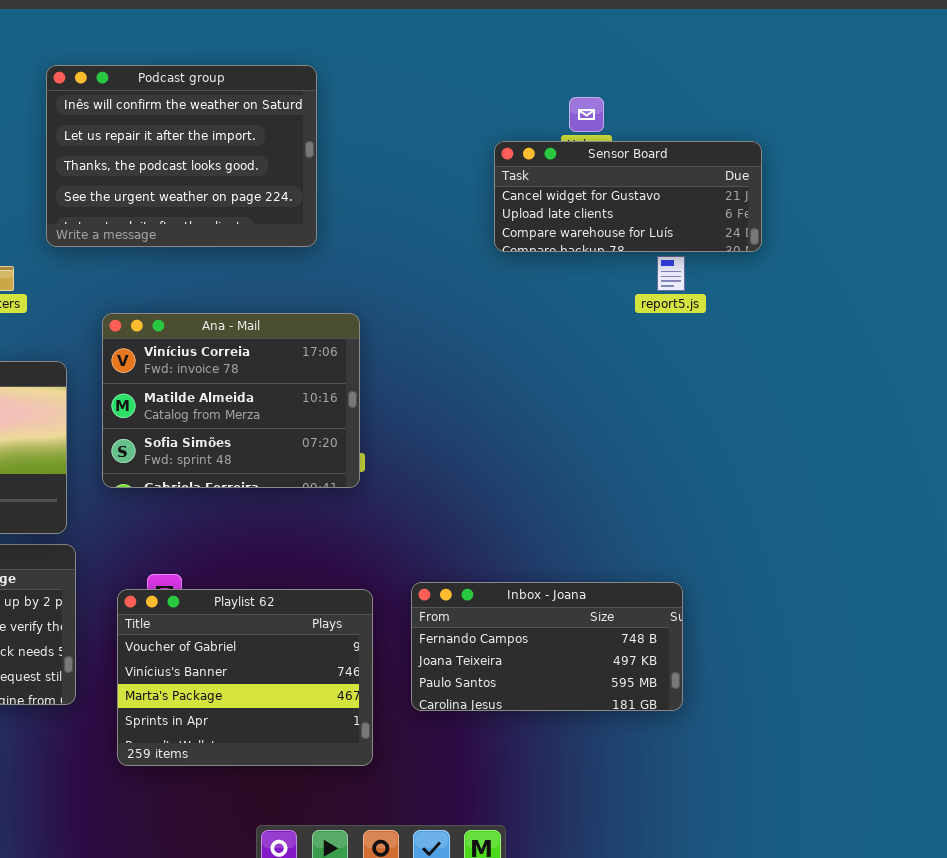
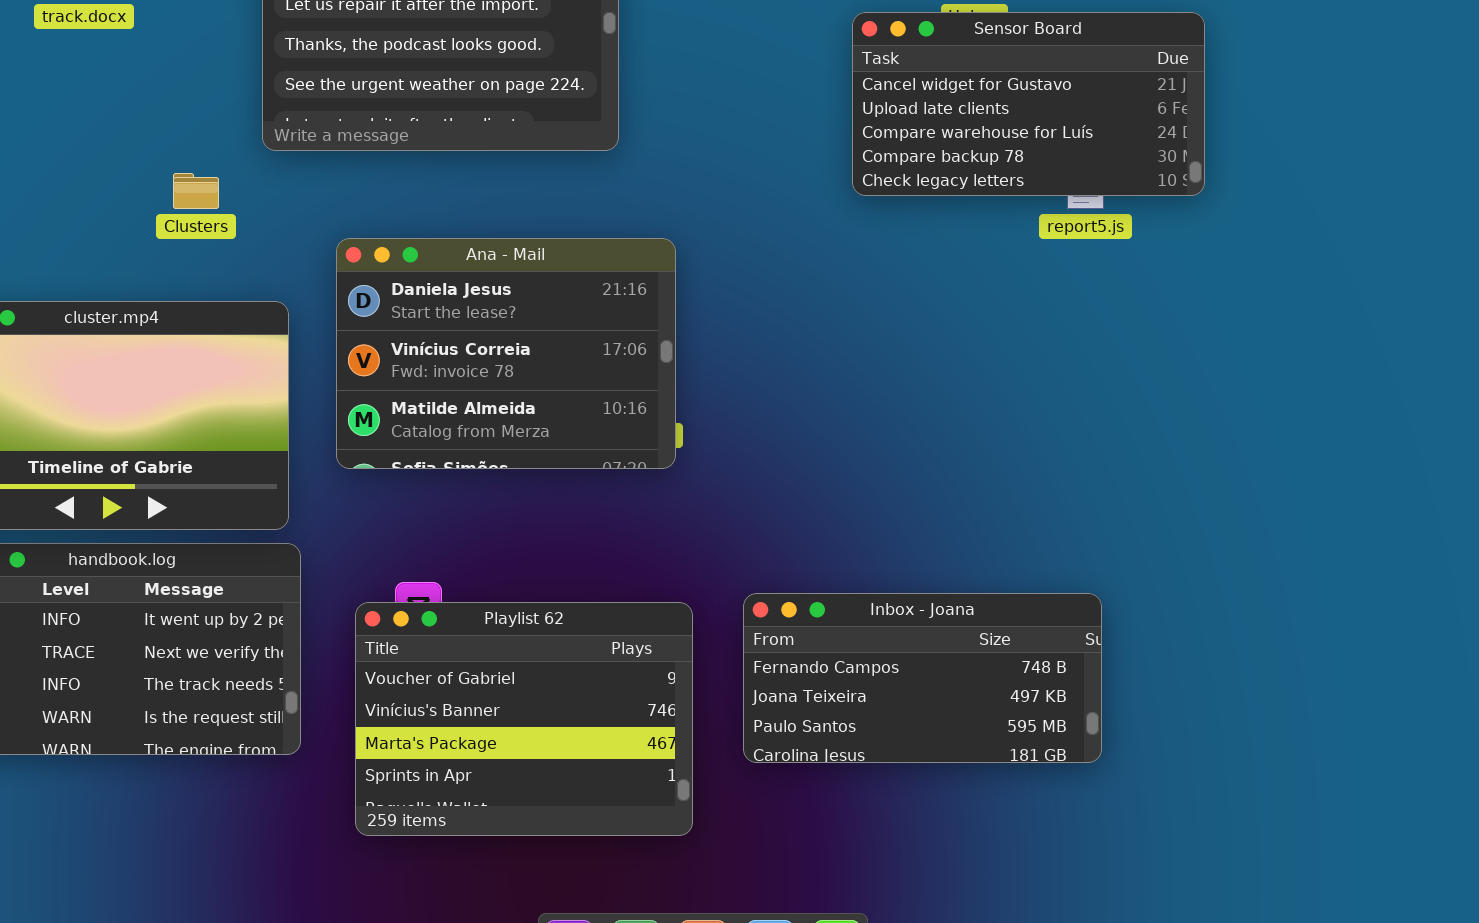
Sensor Board: [494,141,762,252] -> [852,12,1205,196], resized
Ana - Mail: [102,313,360,488] -> [336,238,676,469], scrolled up 1 row

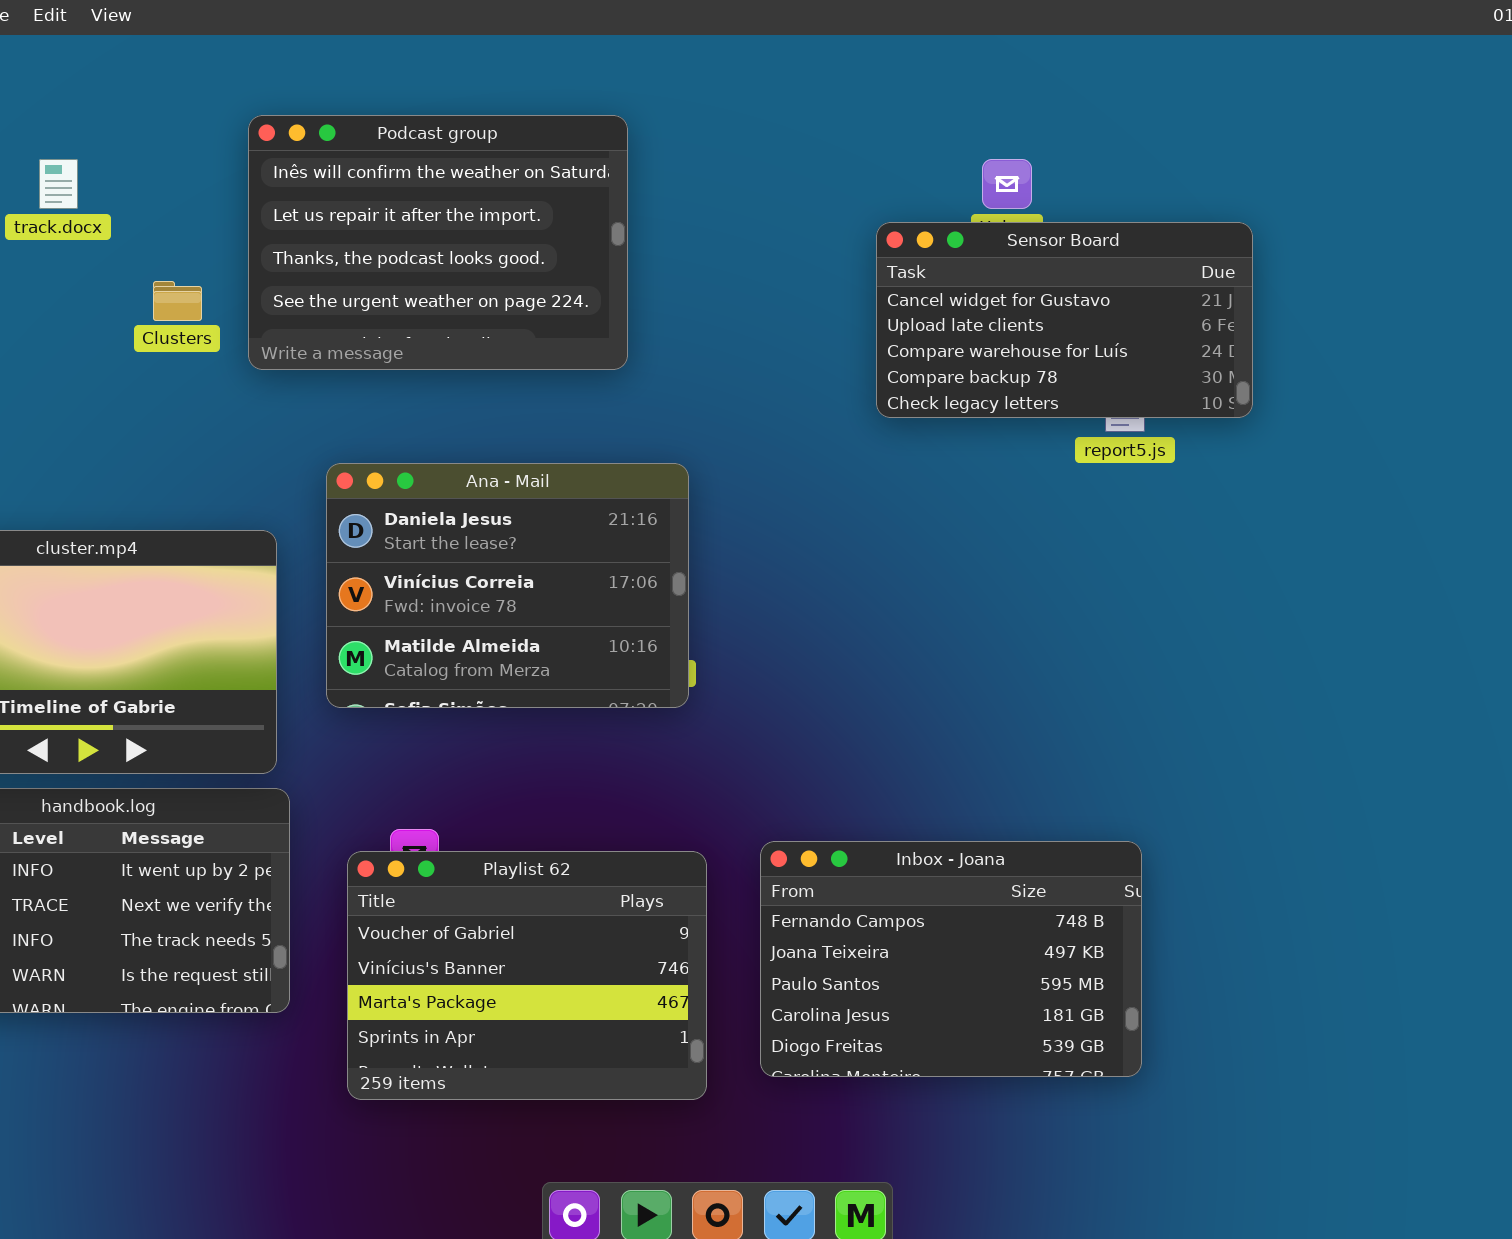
Clusters: [173,173,219,209] -> [153,281,202,321], moved
Inbox - Joana: [743,593,1102,763] -> [760,841,1142,1077], resized

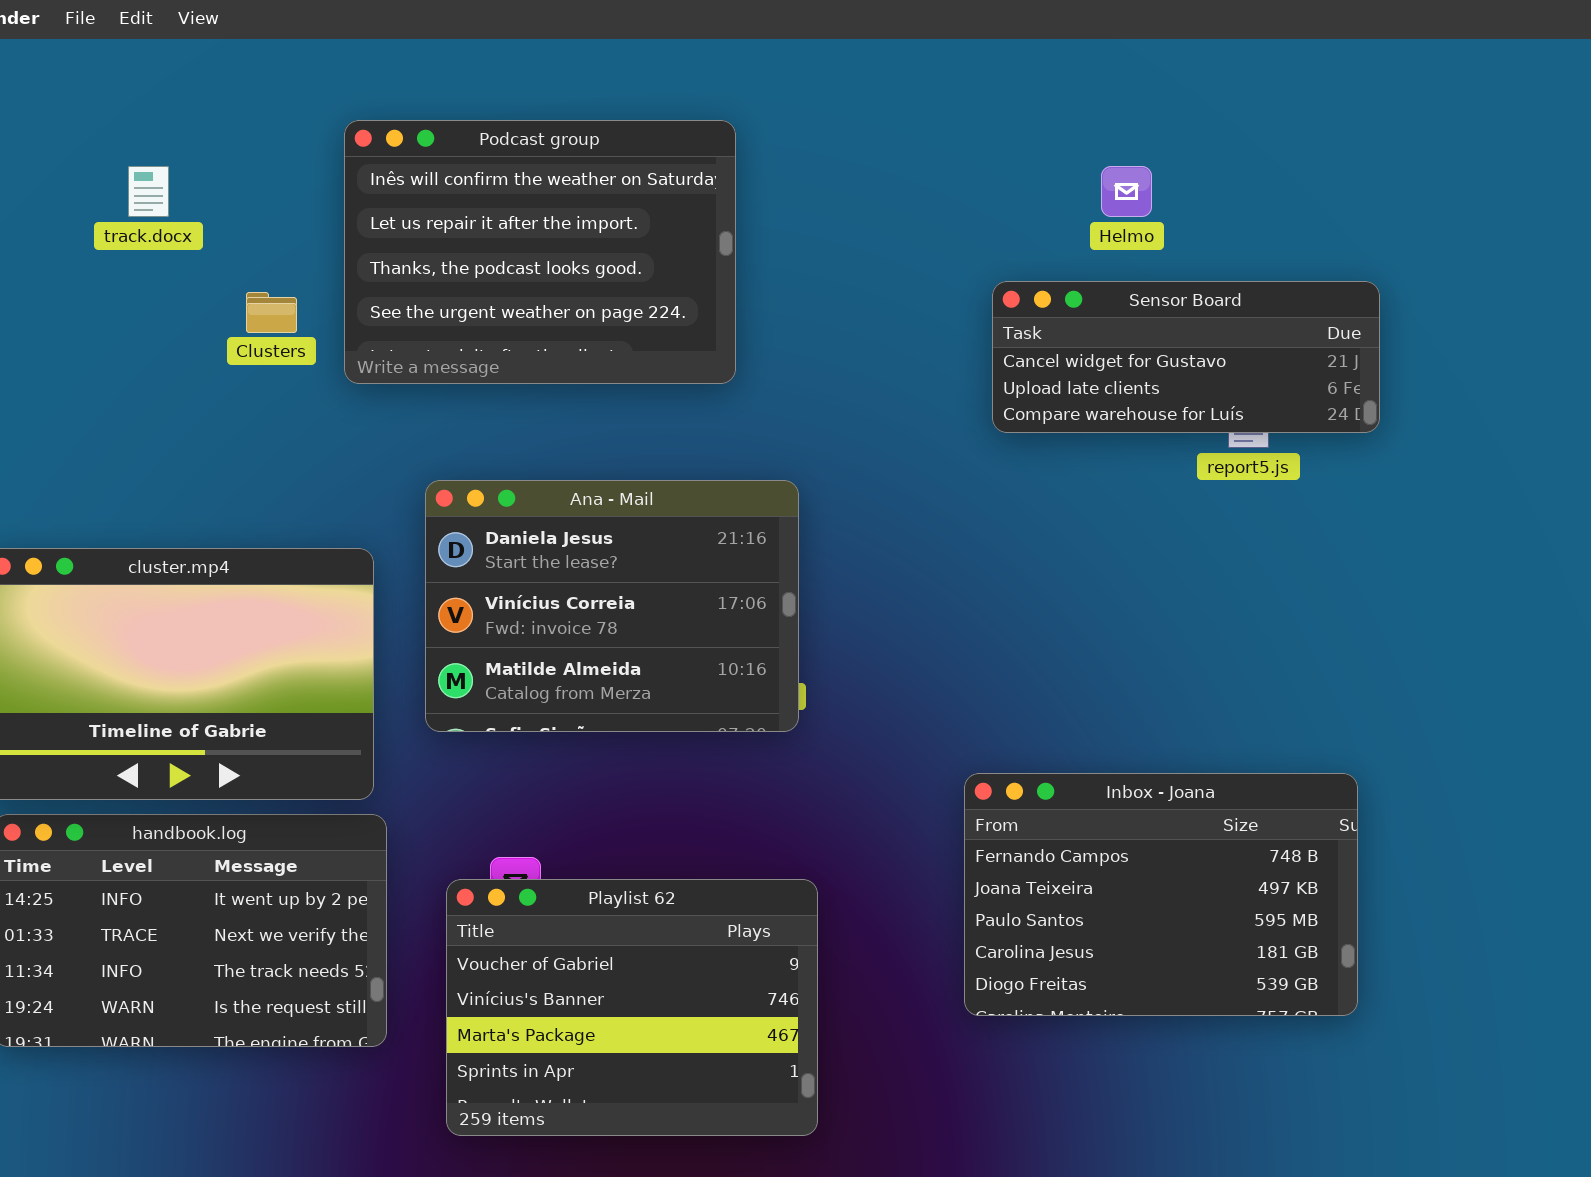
Sensor Board: [876,222,1253,418] -> [992,281,1380,433], resized
Inbox - Joana: [760,841,1142,1077] -> [964,773,1358,1016], moved

